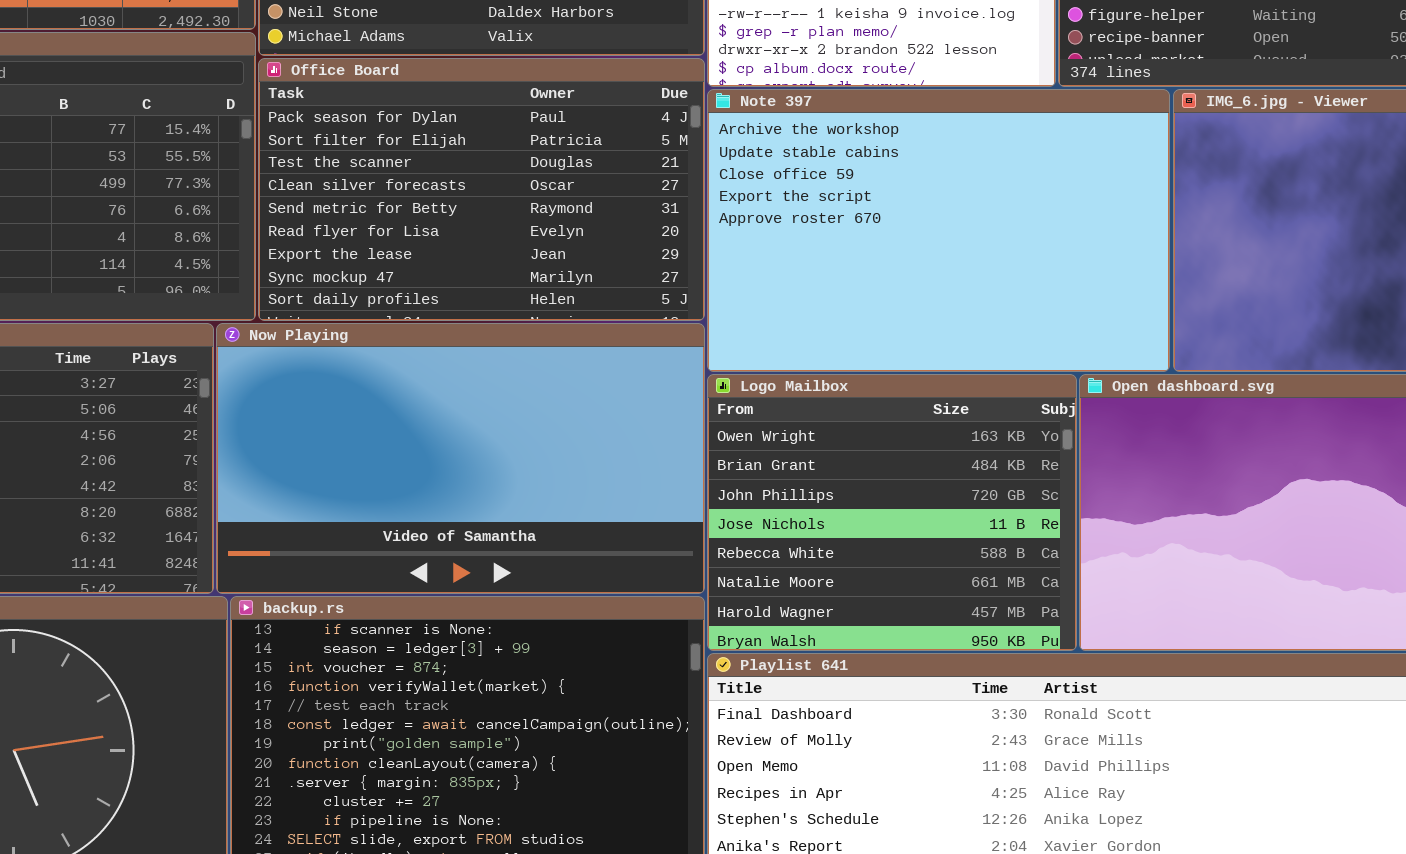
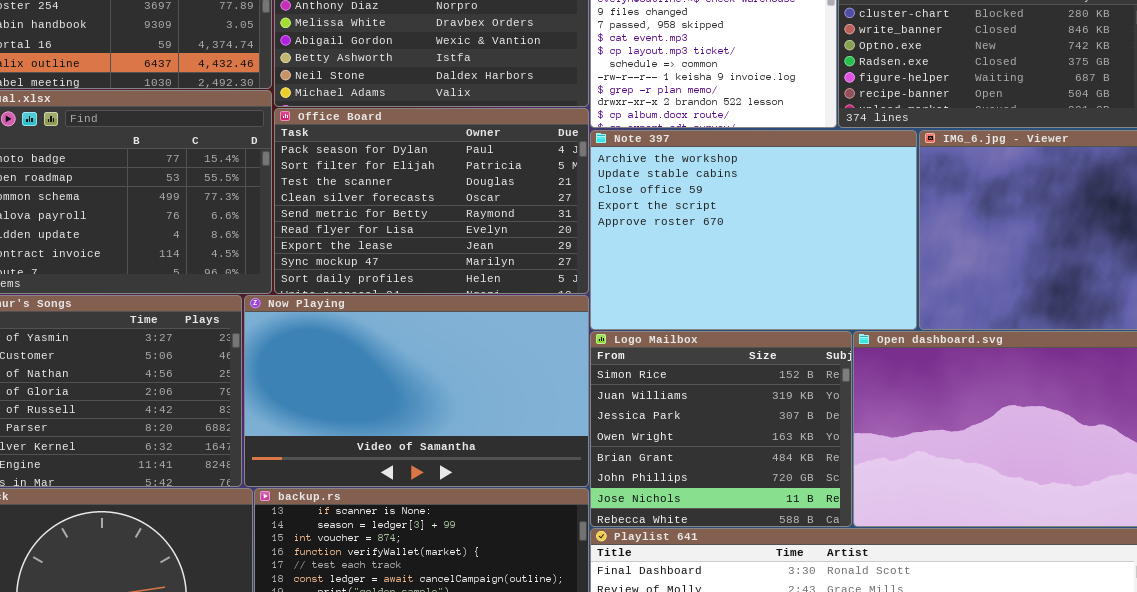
Logo Mailbox: [707,374,1077,651] -> [590,331,852,527], scrolled up 3 rows

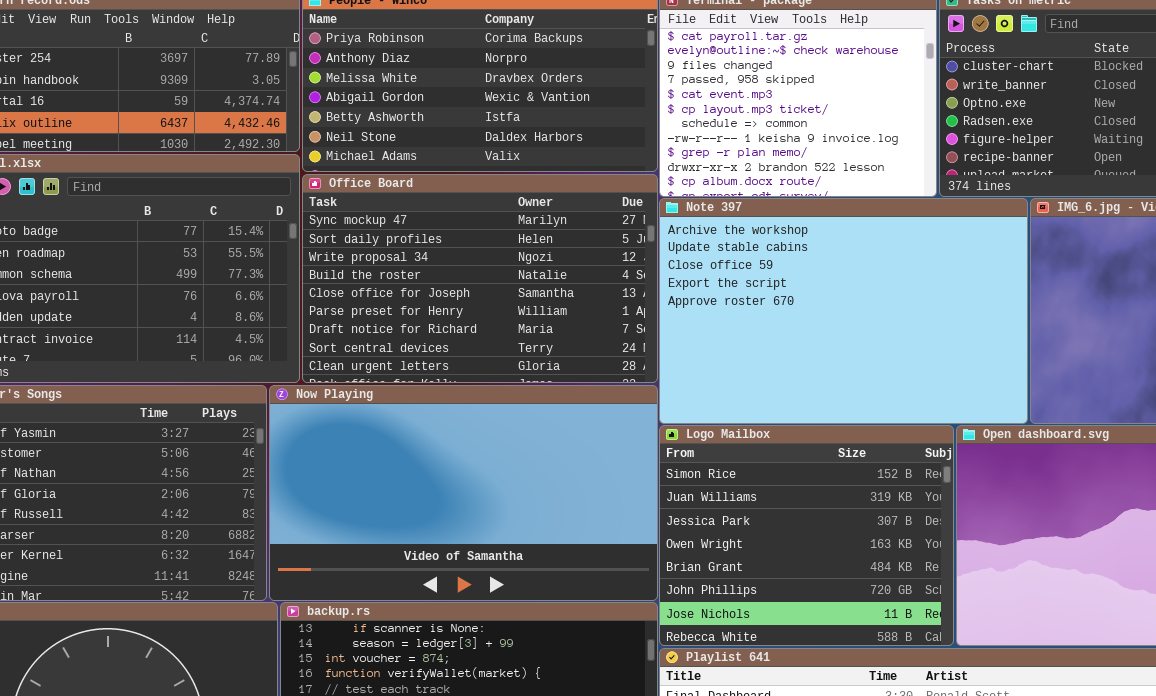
Office Board: [274,108,589,294] -> [302,174,658,383], scrolled down 7 rows

